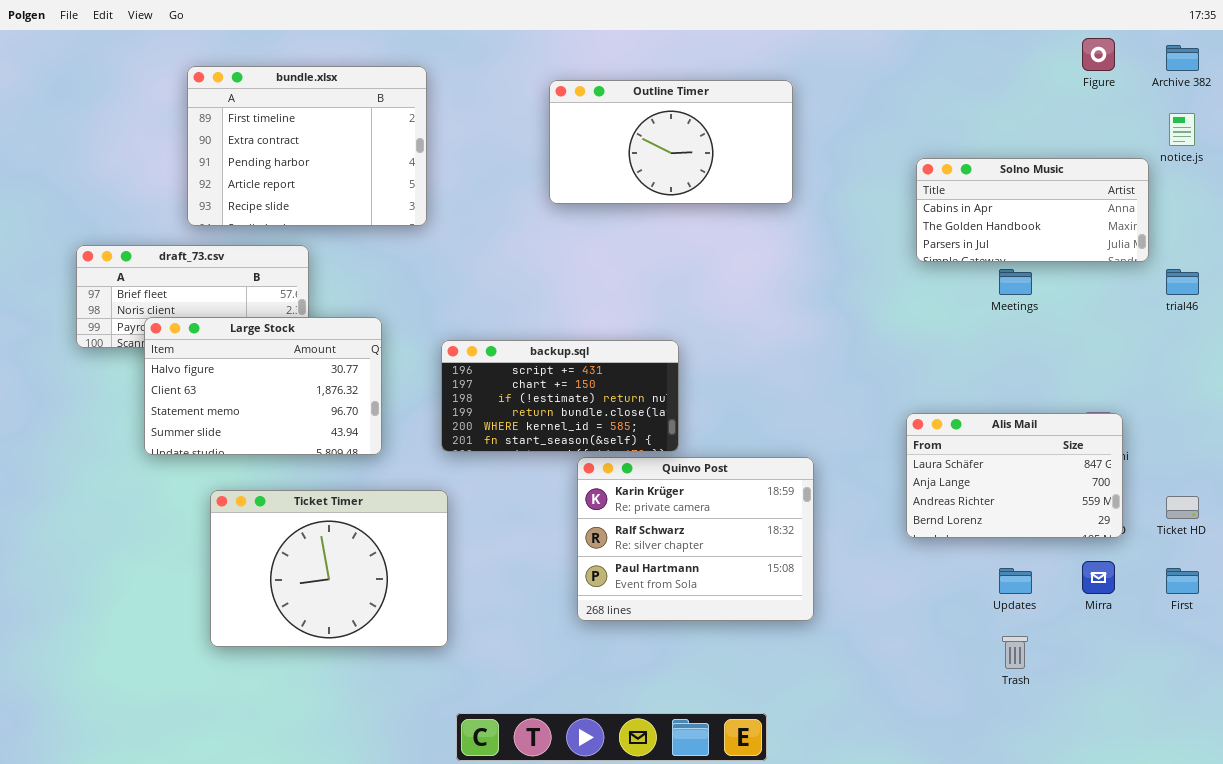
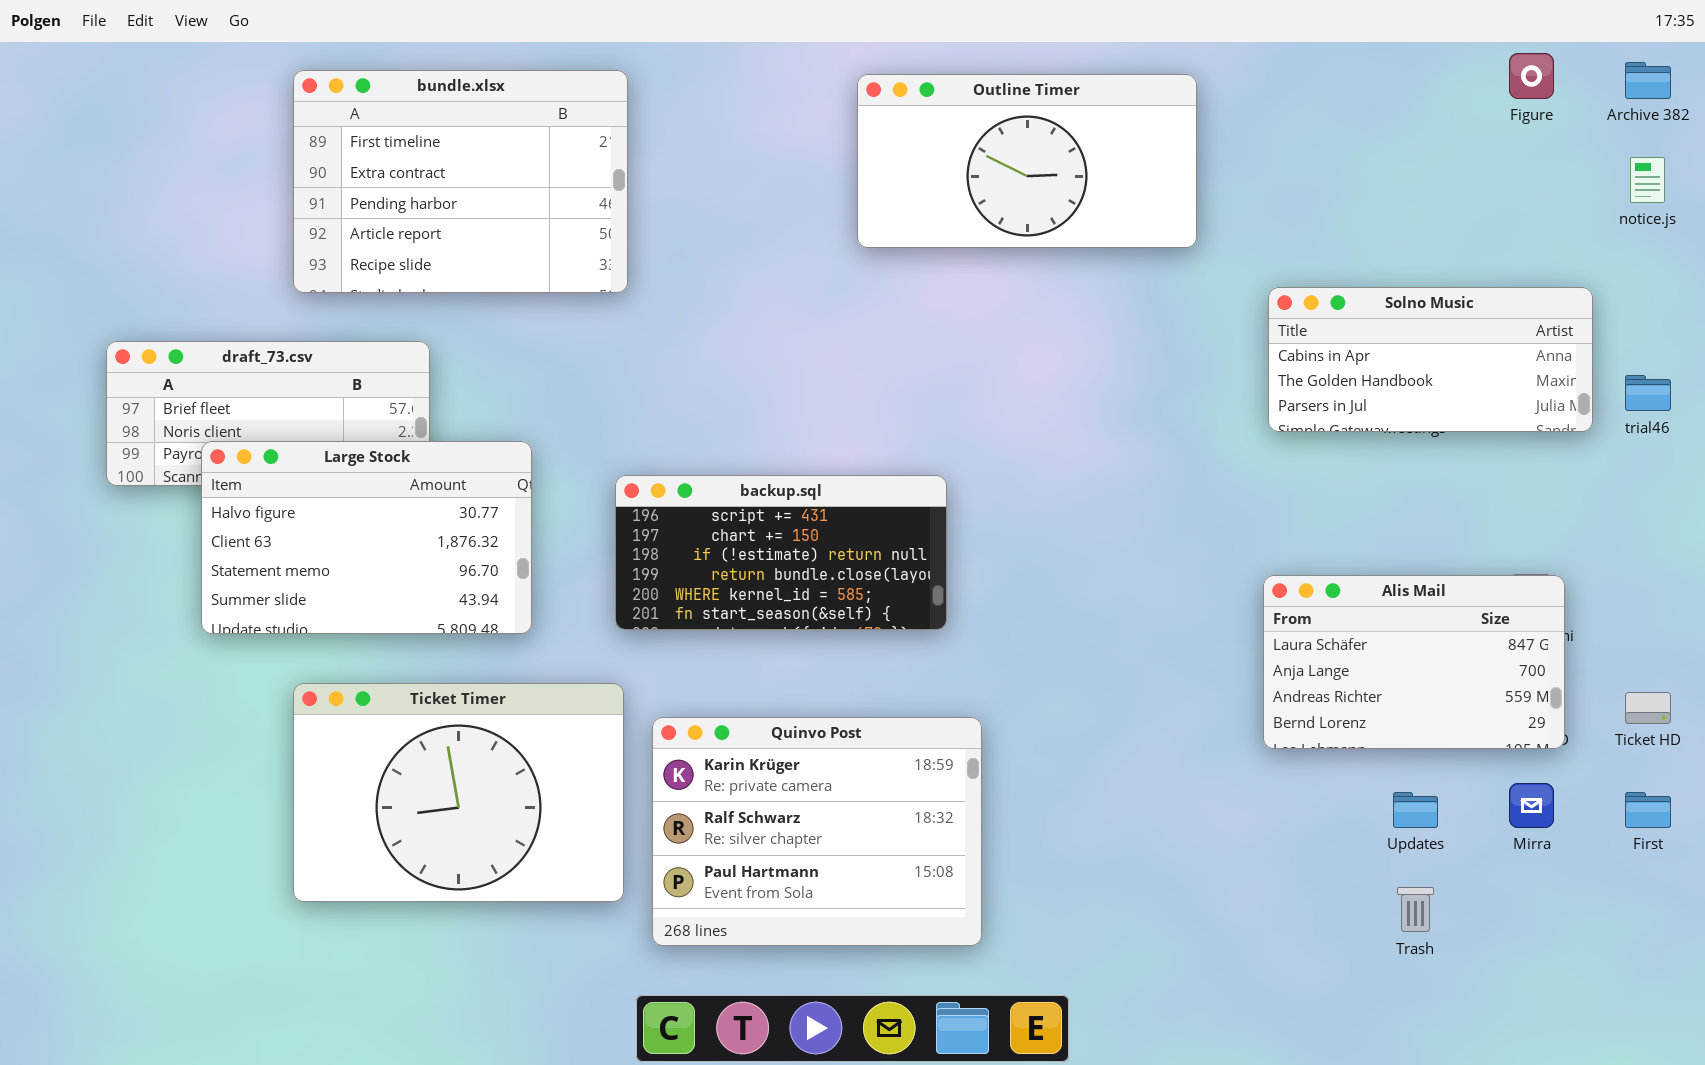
bundle.xlsx: [187,66,427,226] -> [293,70,628,293], moved
Outline Timer: [549,80,793,204] -> [857,74,1197,248], moved
Solno Music: [916,158,1149,262] -> [1268,287,1593,432], moved
Quinvo Post: [577,457,814,621] -> [652,717,982,946], moved

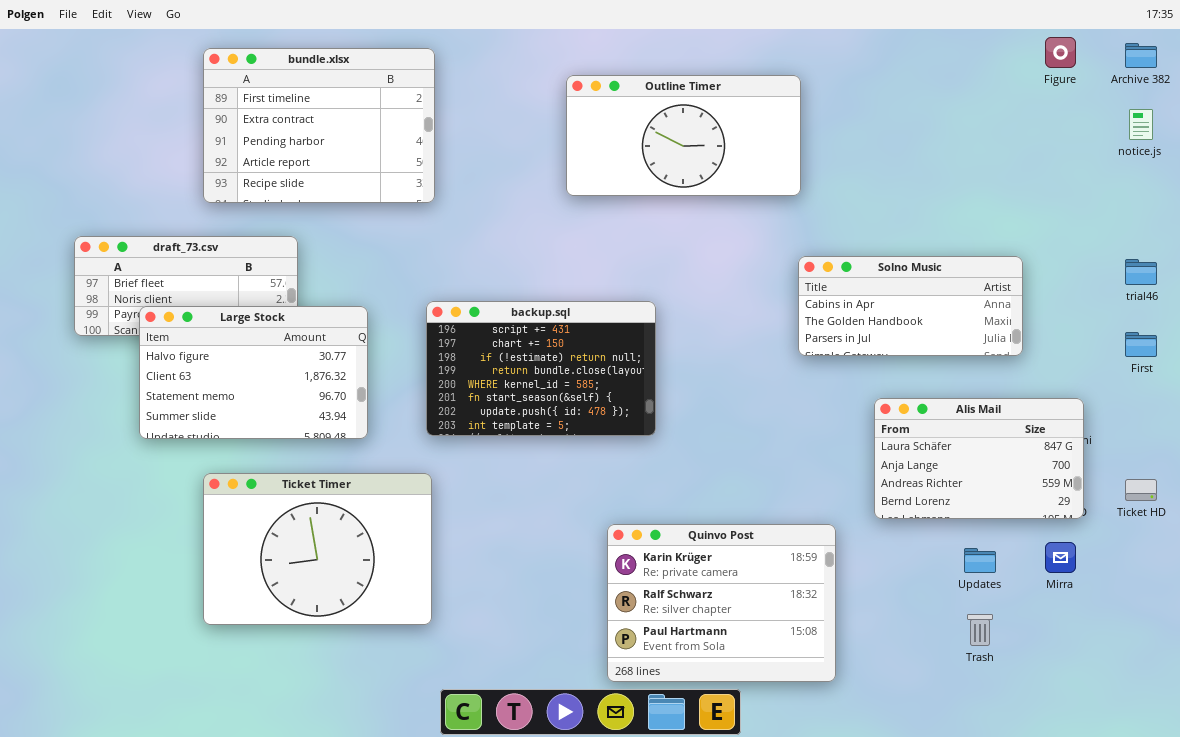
Outline Timer: [857,74,1197,248] -> [566,75,801,196], moved
Solno Music: [1268,287,1593,432] -> [798,256,1023,356], moved
backup.sql: [615,475,947,630] -> [426,301,656,436], resized
Quinvo Post: [652,717,982,946] -> [607,524,836,682], moved
First: [1625,792,1671,828] -> [1125,332,1157,357], moved

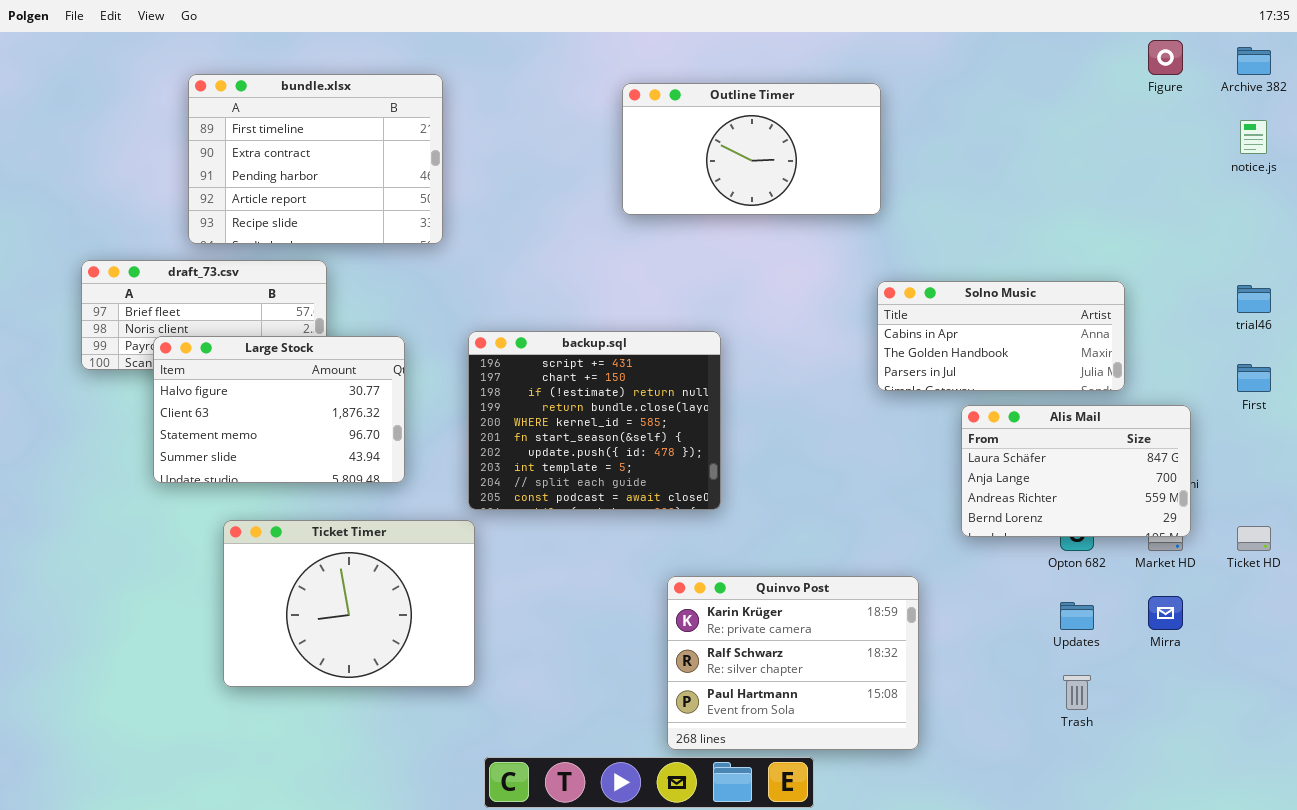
bundle.xlsx: [203,48,435,203] -> [188,74,443,244], moved
backup.sql: [426,301,656,436] -> [468,331,721,510], resized
Alis Mail: [874,398,1084,519] -> [961,405,1191,537], moved

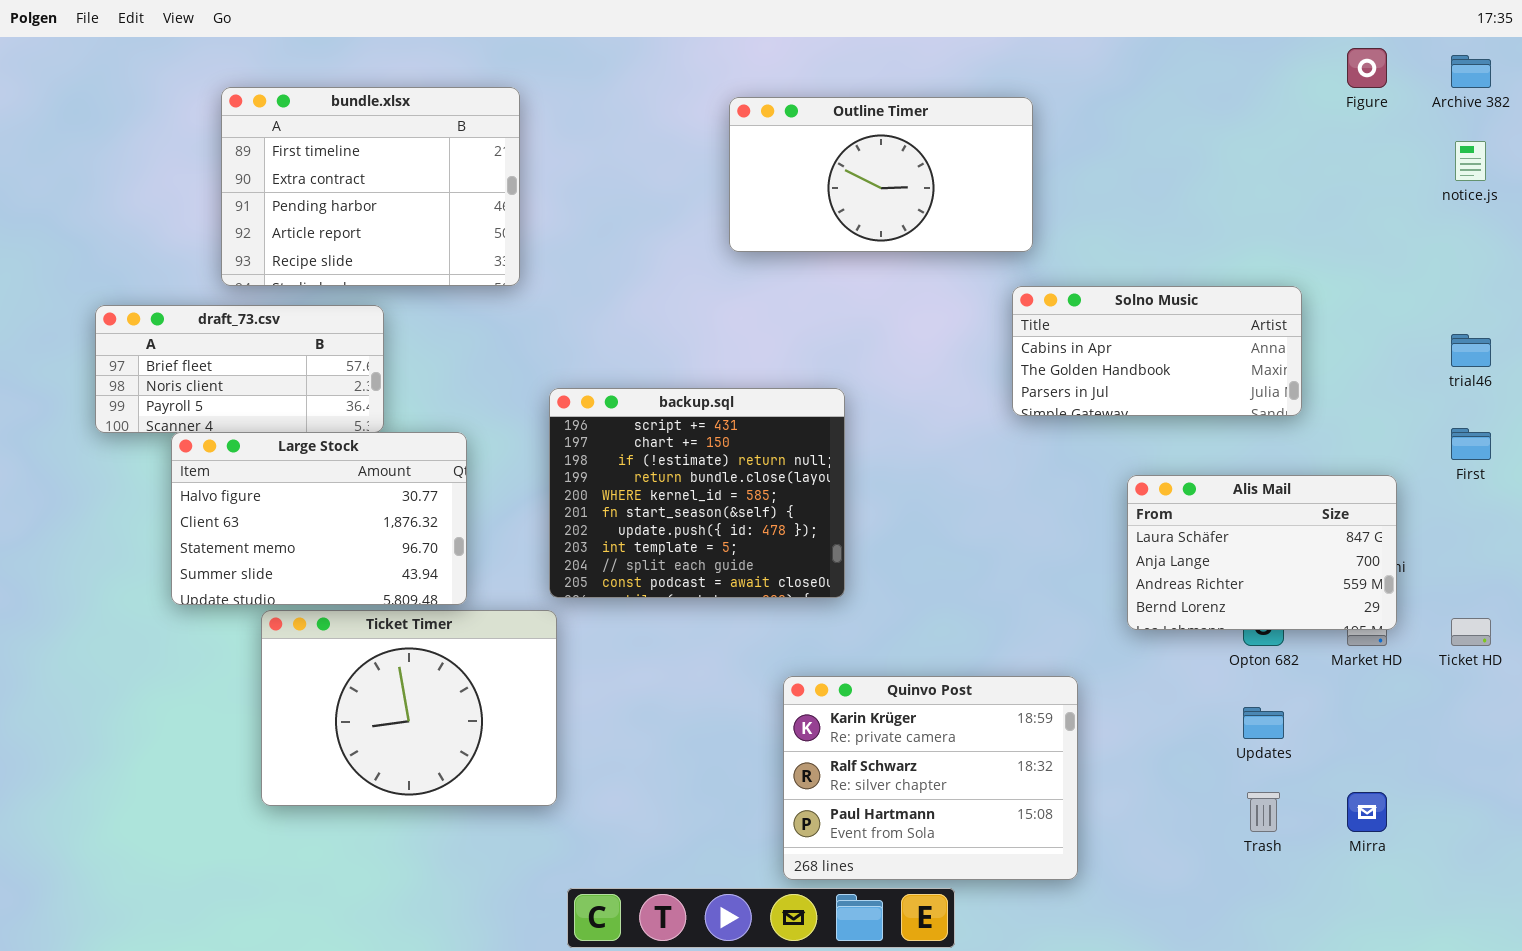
Solno Music: [877,281,1125,391] -> [1012,286,1302,416], moved
Large Stock: [153,336,405,483] -> [171,432,467,605], moved
Mirra: [1148,596,1183,630] -> [1347,792,1387,832], moved

